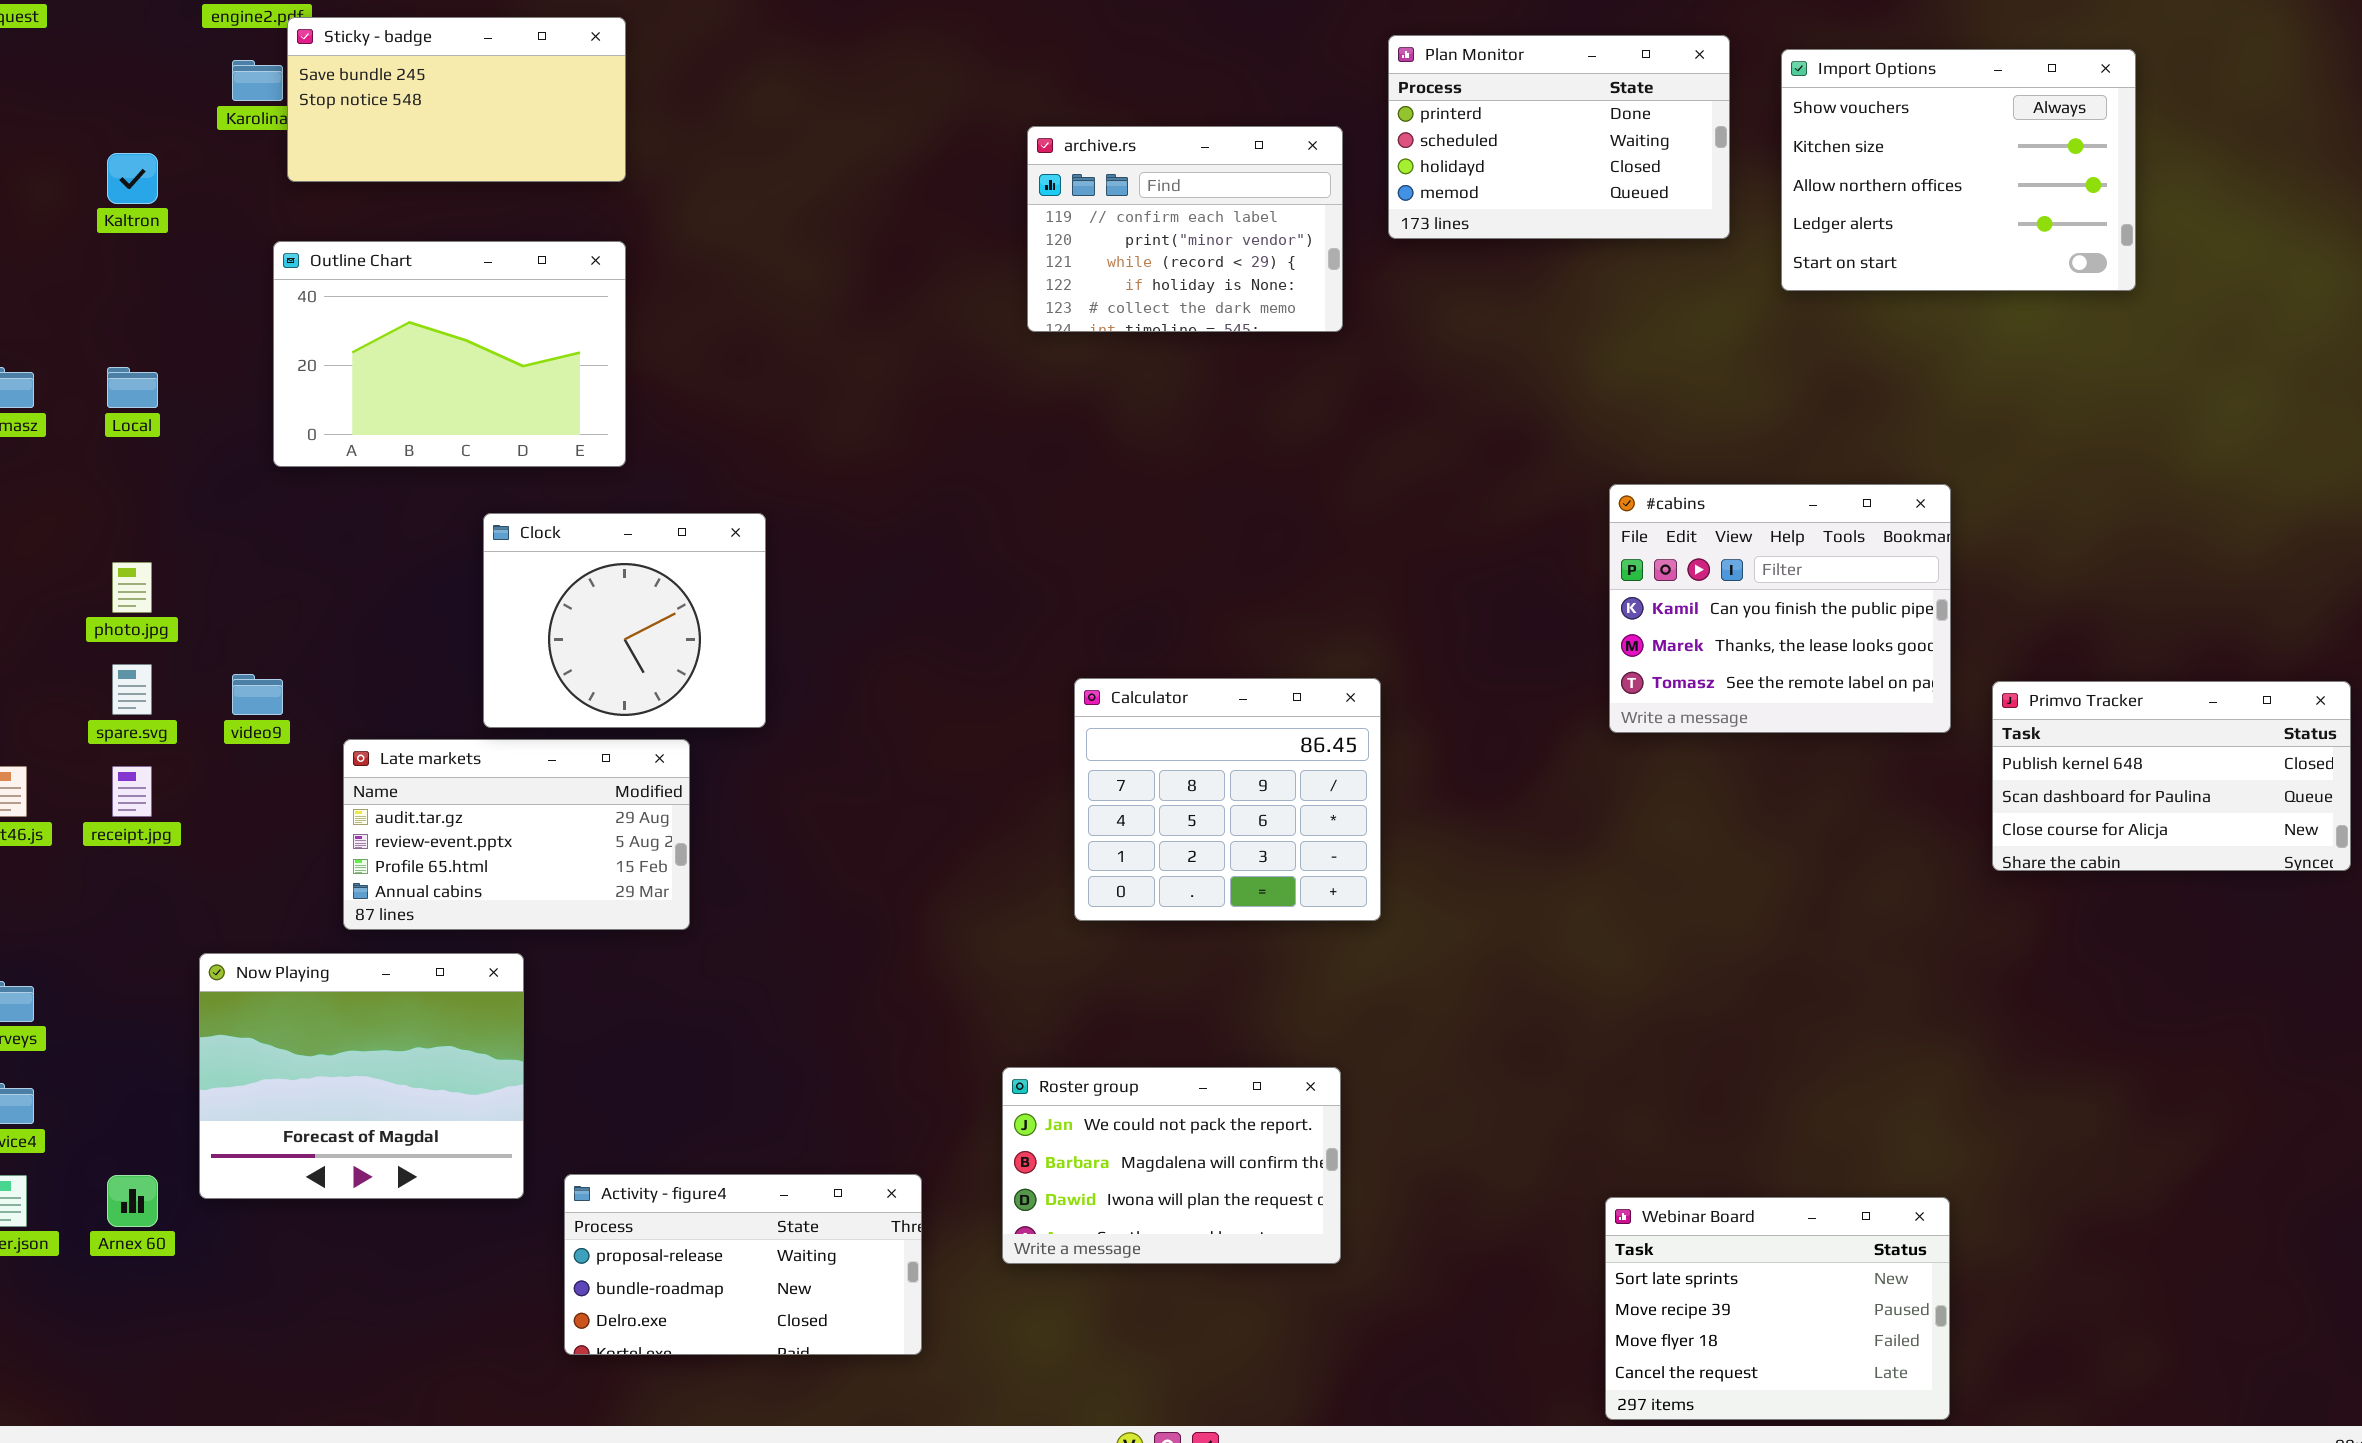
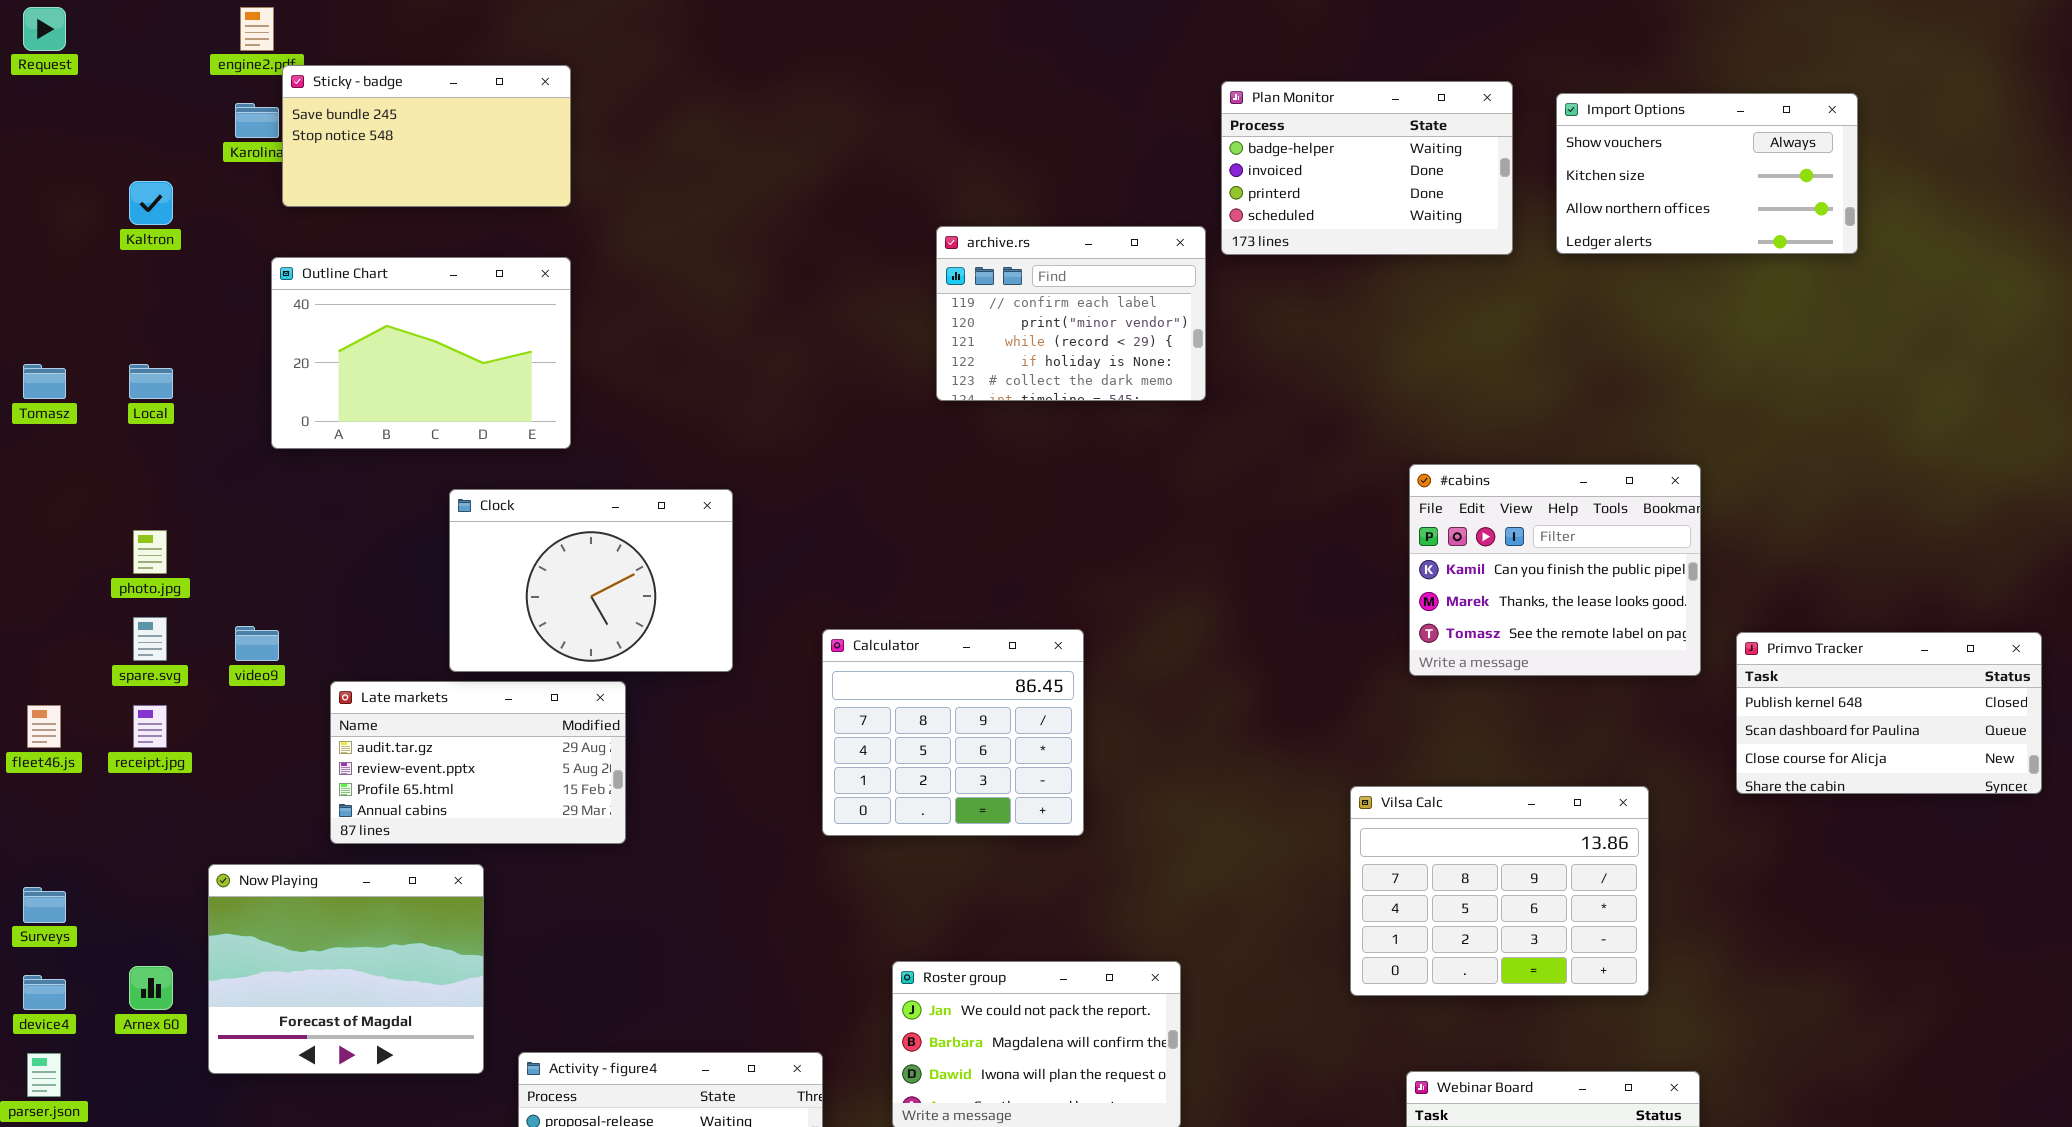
Plan Monitor: [1388,35,1730,239] -> [1221,81,1513,255], scrolled up 2 rows
Import Options: [1781,49,2136,291] -> [1556,93,1858,254], resized
archive.rs: [1027,126,1343,332] -> [936,226,1206,401], moved
Clock: [483,513,766,728] -> [449,489,733,672], resized
Calculator: [1074,678,1381,921] -> [822,629,1084,836], moved
Vilsa Calc: none -> [1350,786,1649,996], opened
Arnex 60: [107,1175,158,1227] -> [129,966,173,1010], moved

